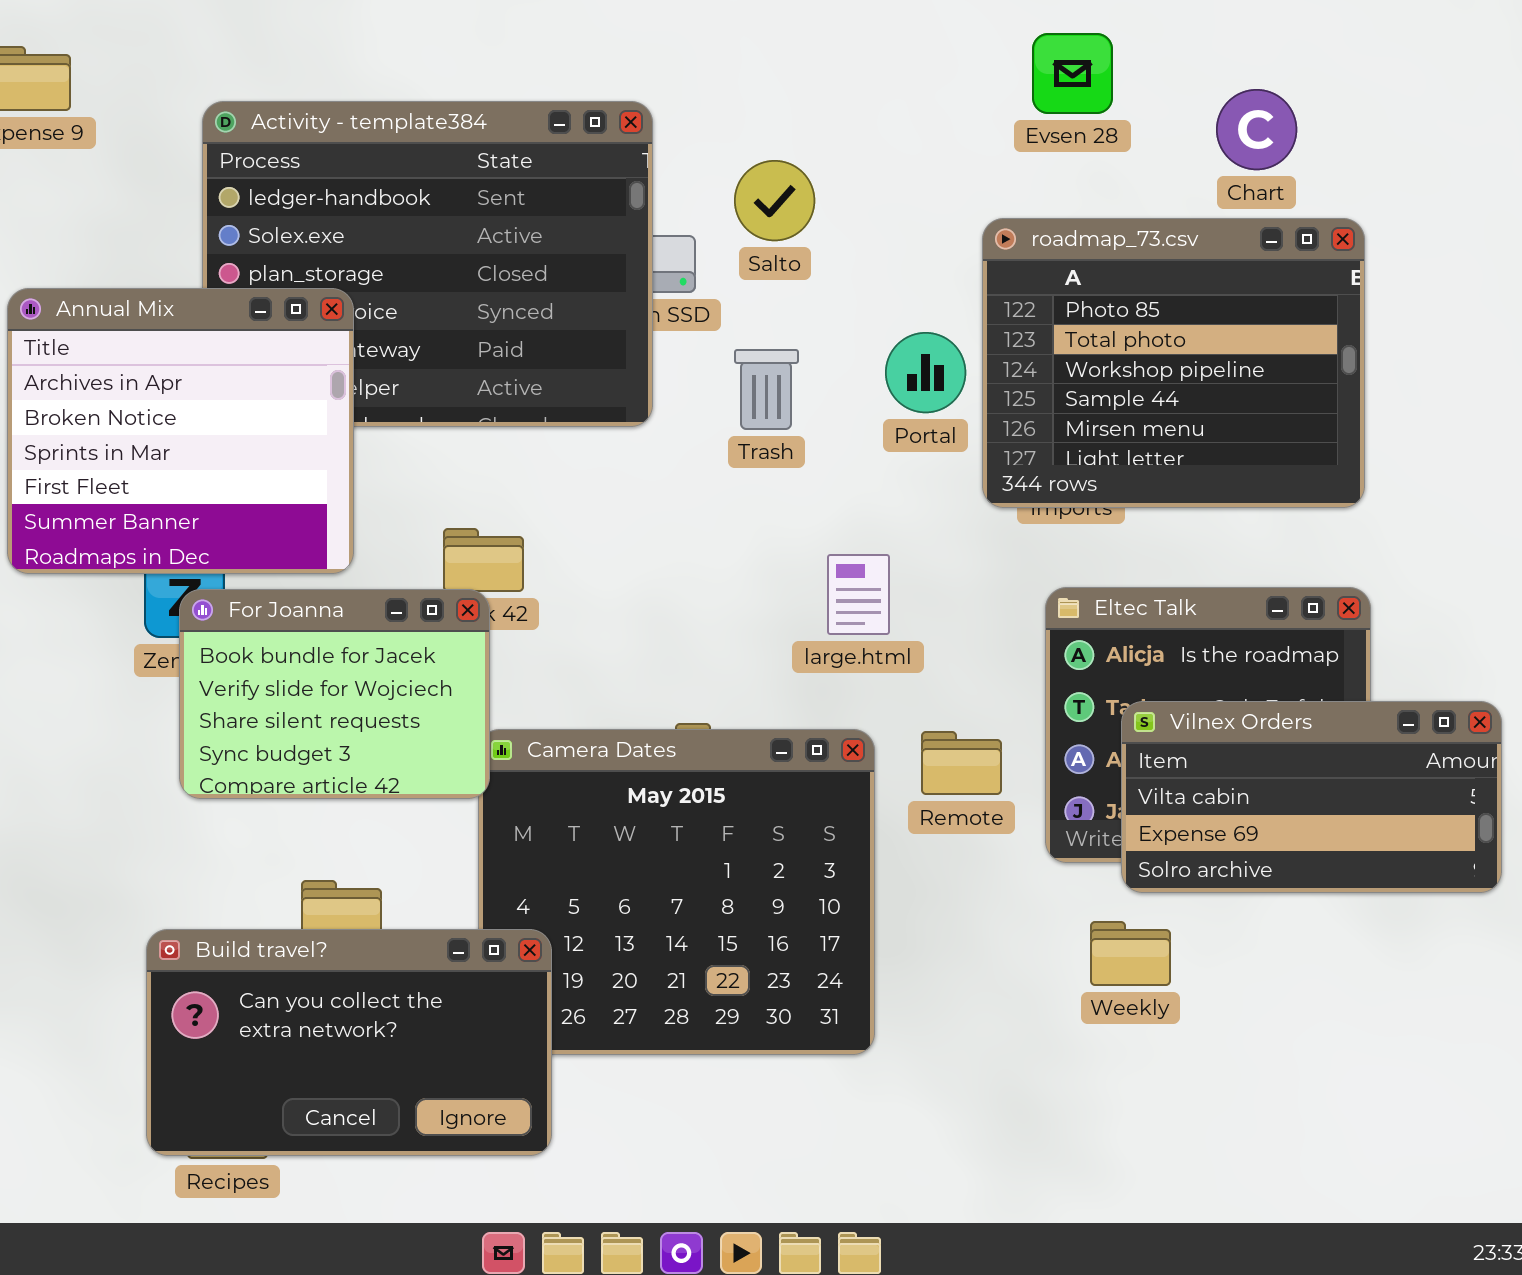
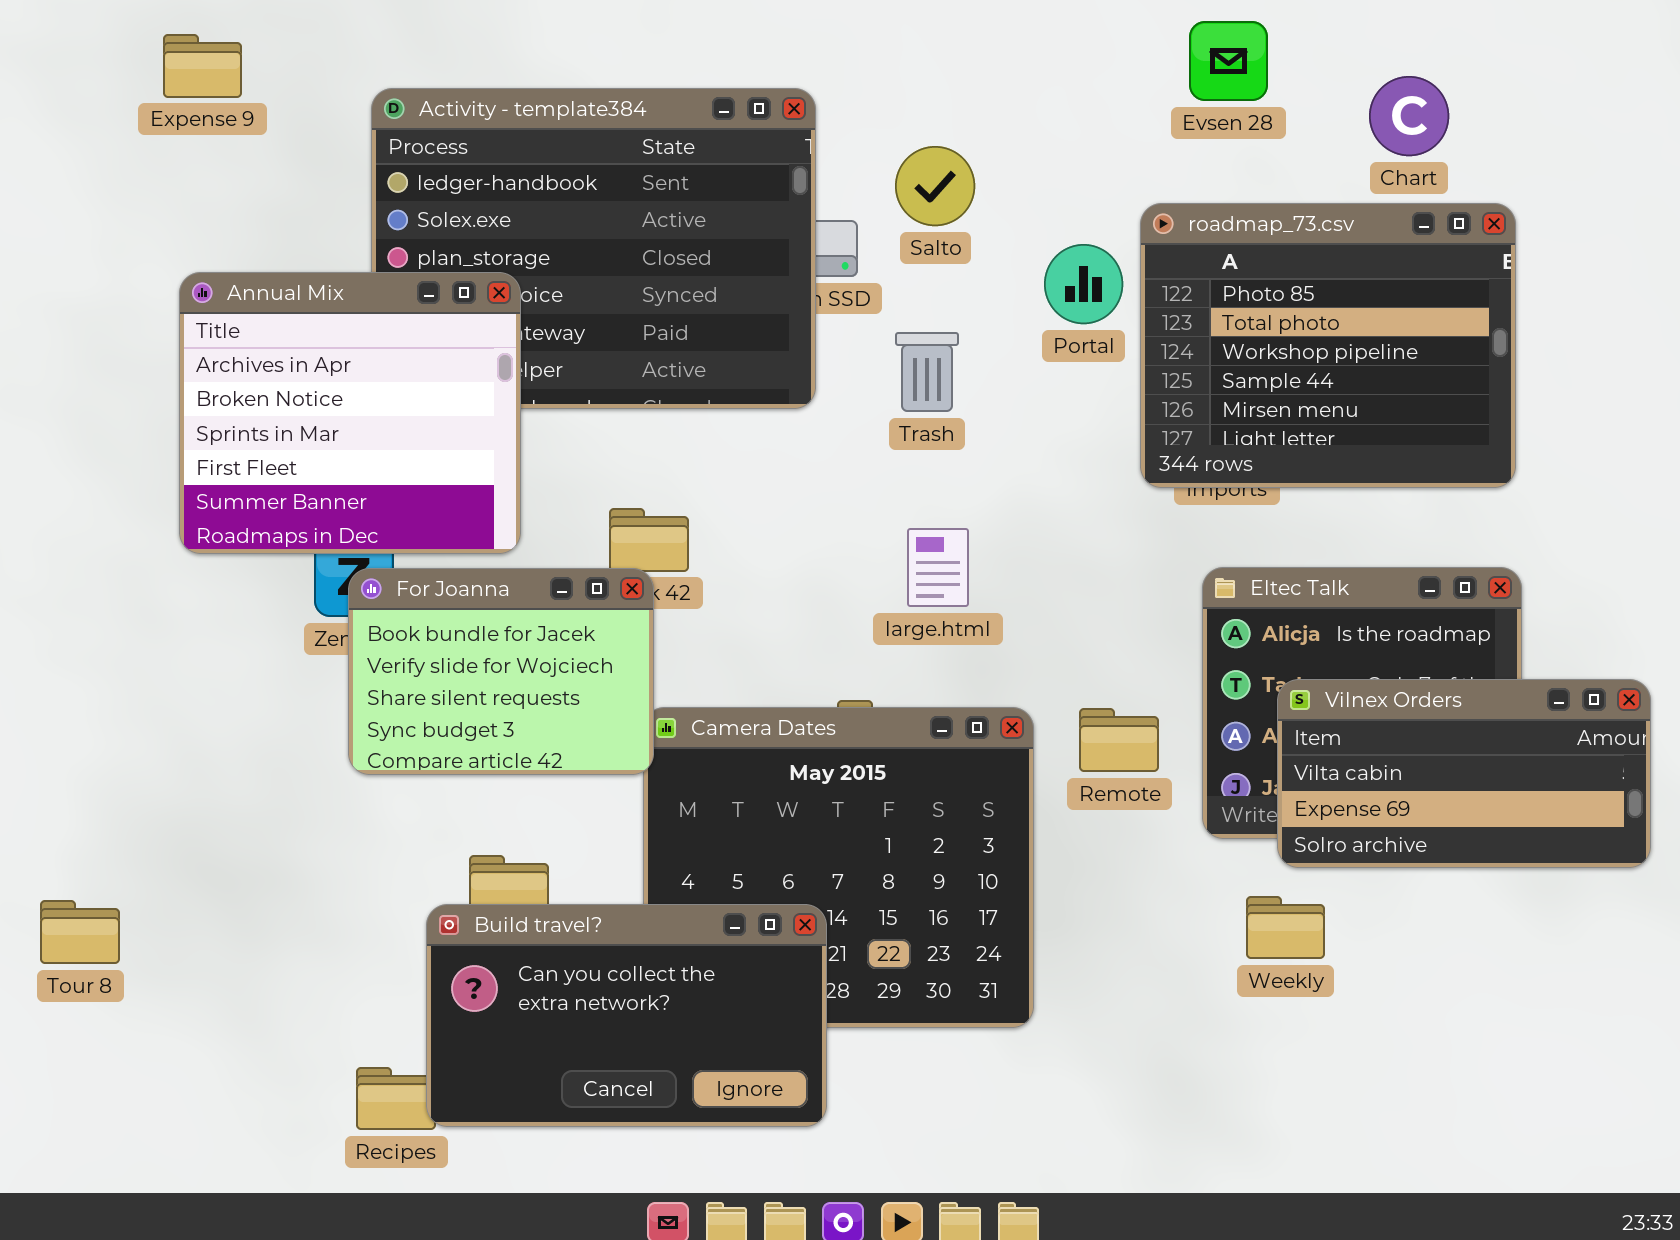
Portal: [885,332,966,413] -> [1044,244,1123,324], moved
large.html: [827,554,890,635] -> [907,528,969,607], moved
Build travel?: [146,929,552,1156] -> [426,904,827,1127], moved

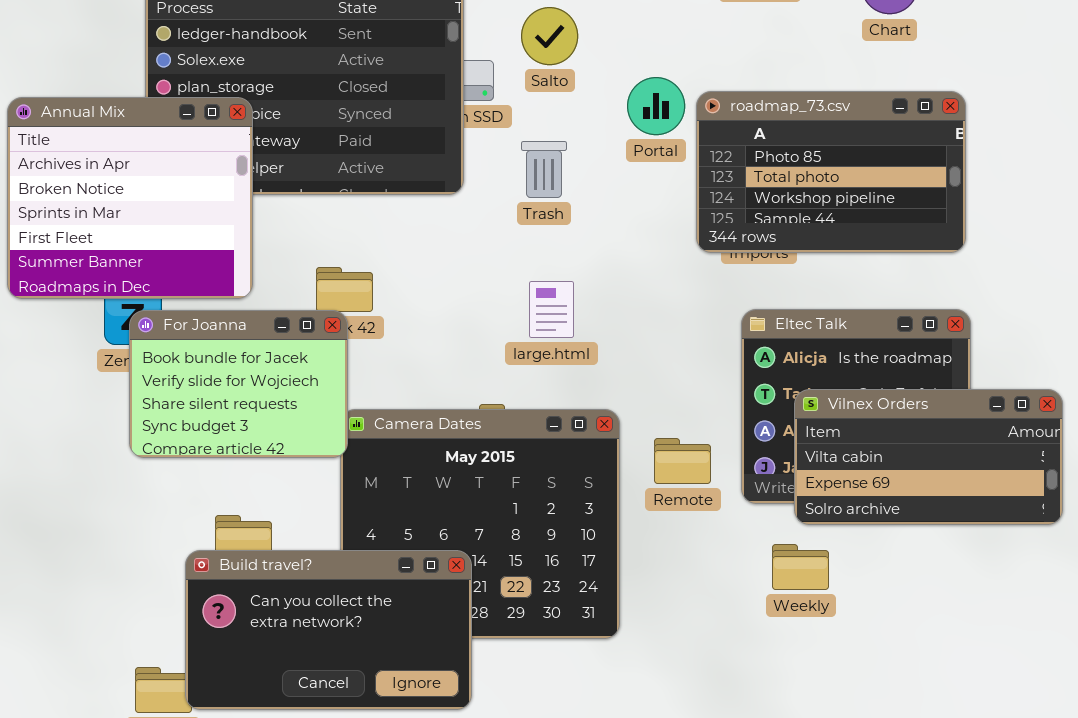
roadmap_73.csv: [1140,203,1516,488] -> [696,91,966,253], resized
Remote: [1079,708,1159,772] -> [654,438,711,484], moved

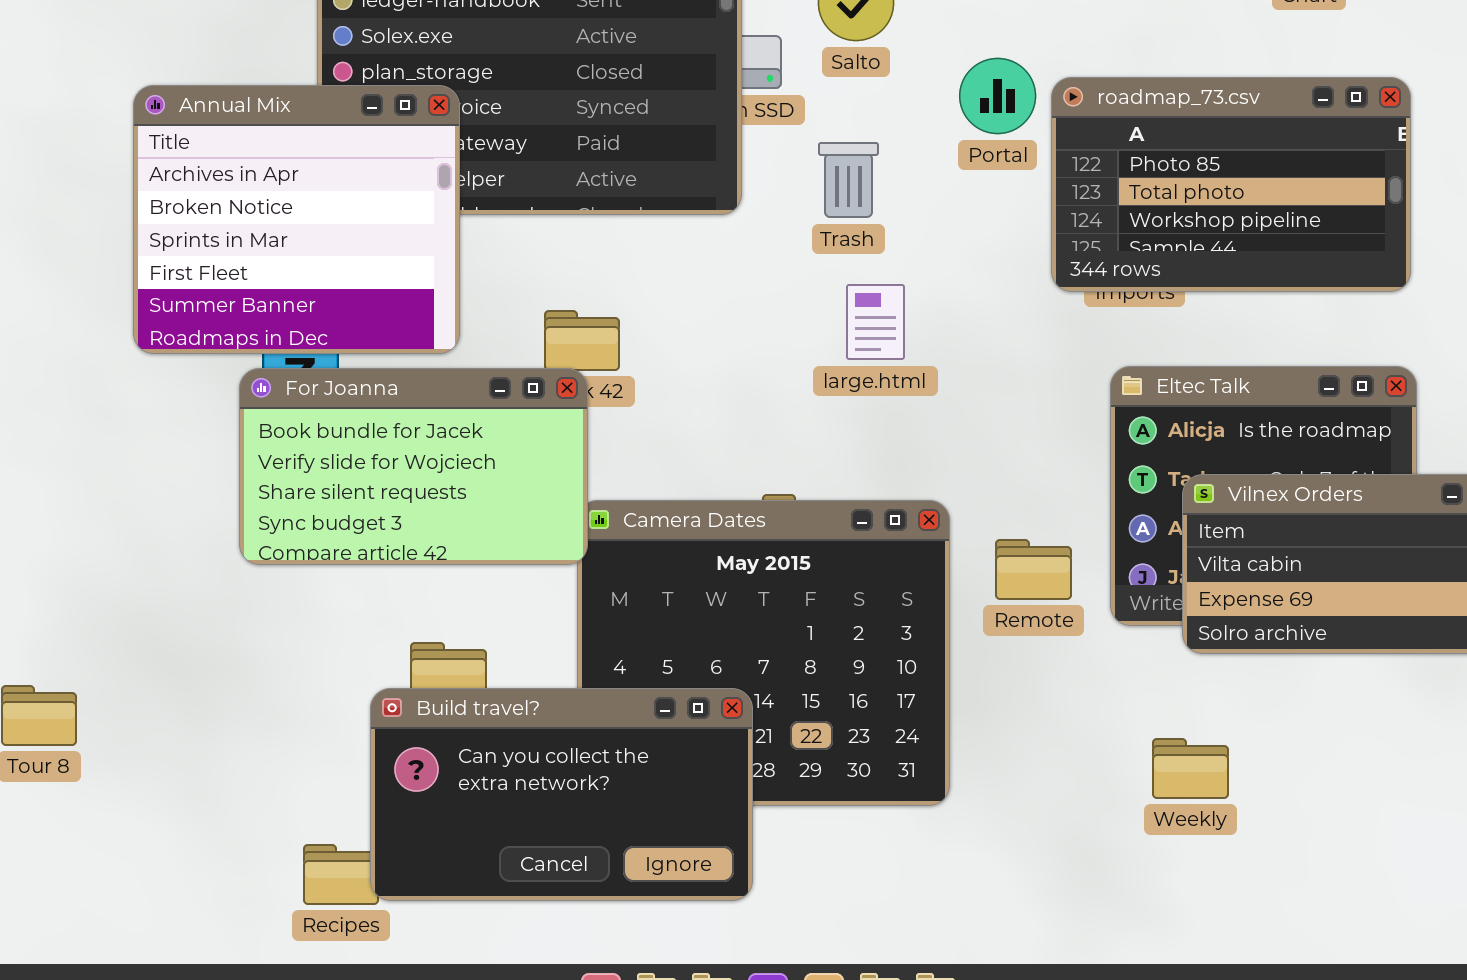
large.html: [529,281,574,338] -> [846,284,905,360], moved
For Joanna: [129,310,348,458] -> [239,368,588,565], resized
Weekly: [772,544,829,590] -> [1152,738,1229,799], moved

